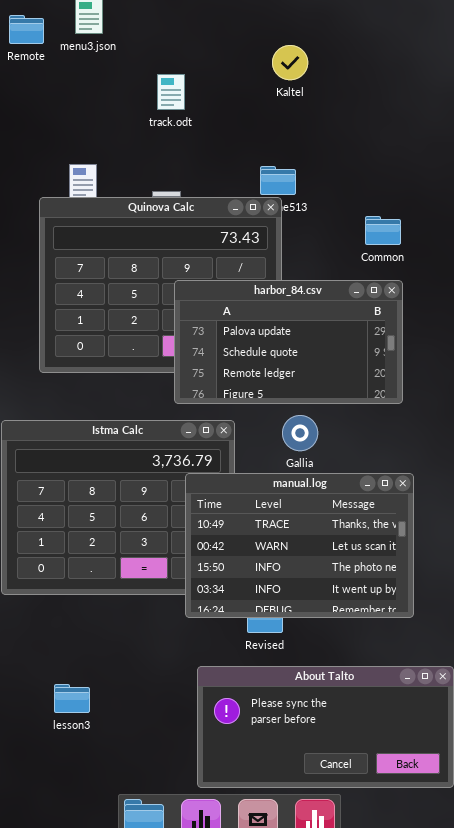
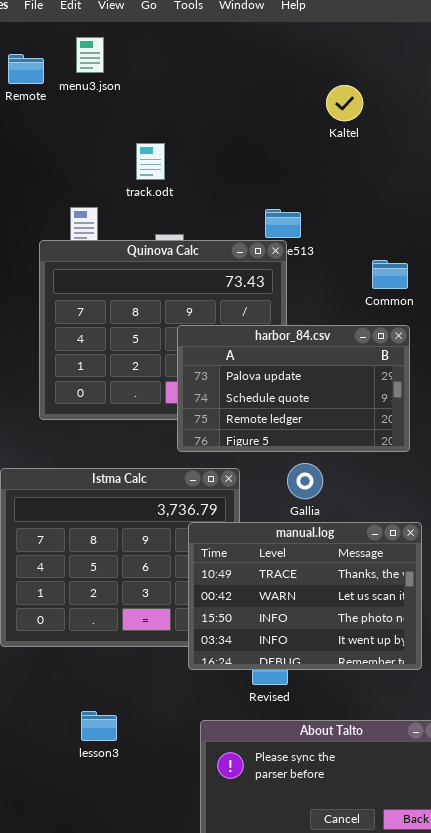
Kaltel: [272,45,308,80] -> [326,85,363,121], moved
track.odt: [157,74,185,110] -> [136,143,165,180], moved
lesson3: [54,684,90,713] -> [81,711,117,741], moved

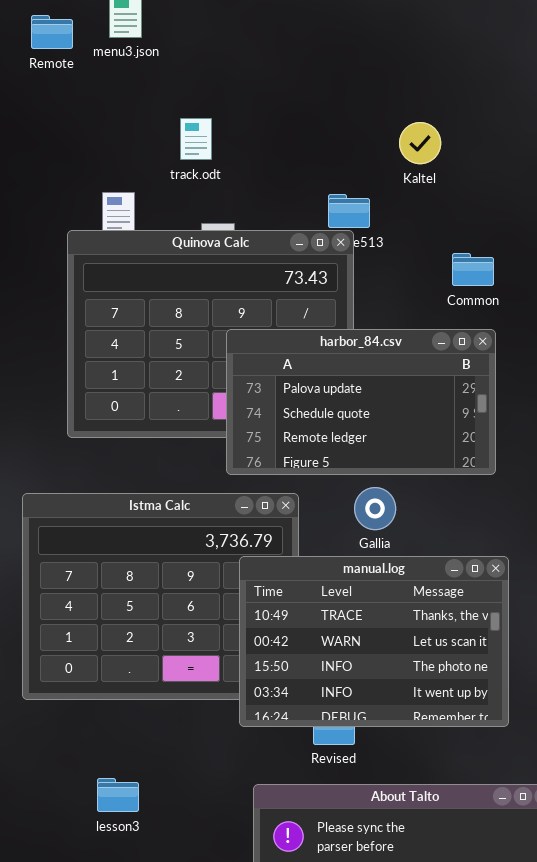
Kaltel: [326,85,363,121] -> [399,122,441,164], moved
lesson3: [81,711,117,741] -> [97,778,139,812], moved

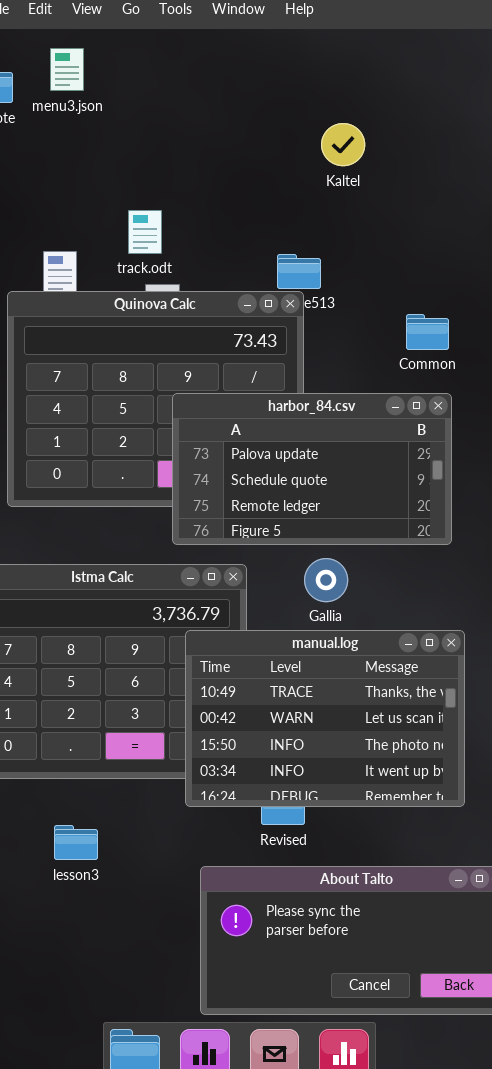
track.odt: [180,118,212,160] -> [128,210,162,254], moved
Kaltel: [399,122,441,164] -> [321,123,365,166], moved
lesson3: [97,778,139,812] -> [54,825,98,860], moved

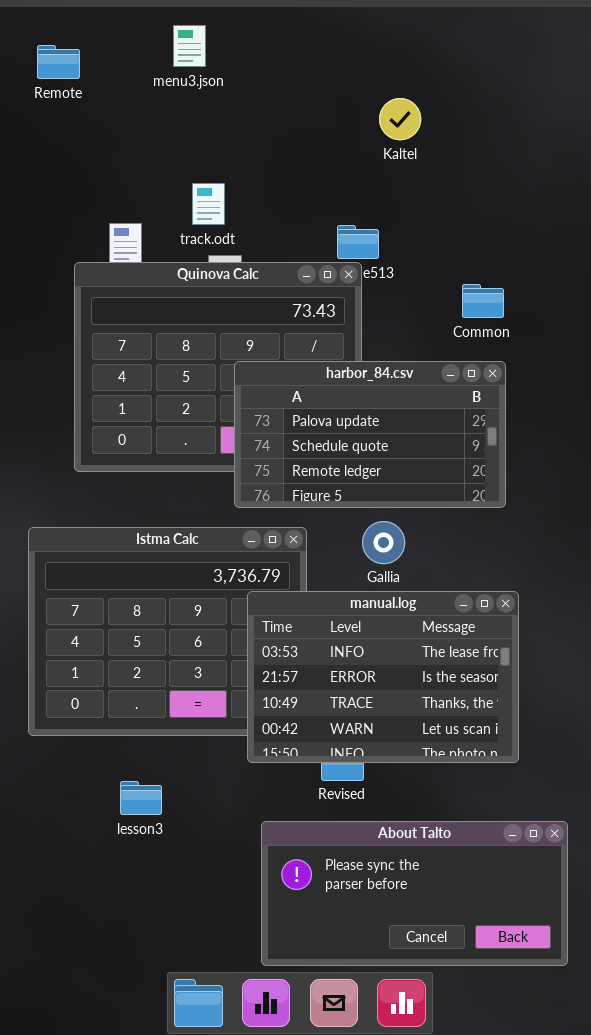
menu3.json: [50,48,84,91] -> [173,25,206,67], moved
manual.log: [185,630,465,807] -> [247,591,519,763], scrolled up 2 rows

